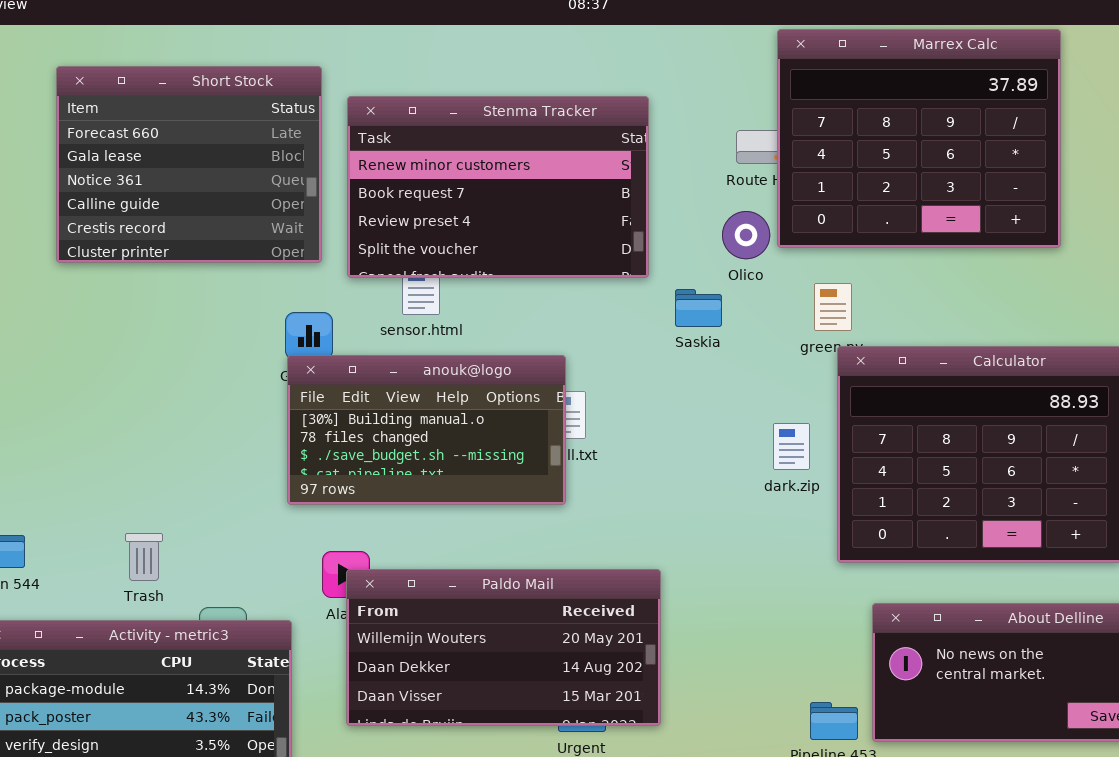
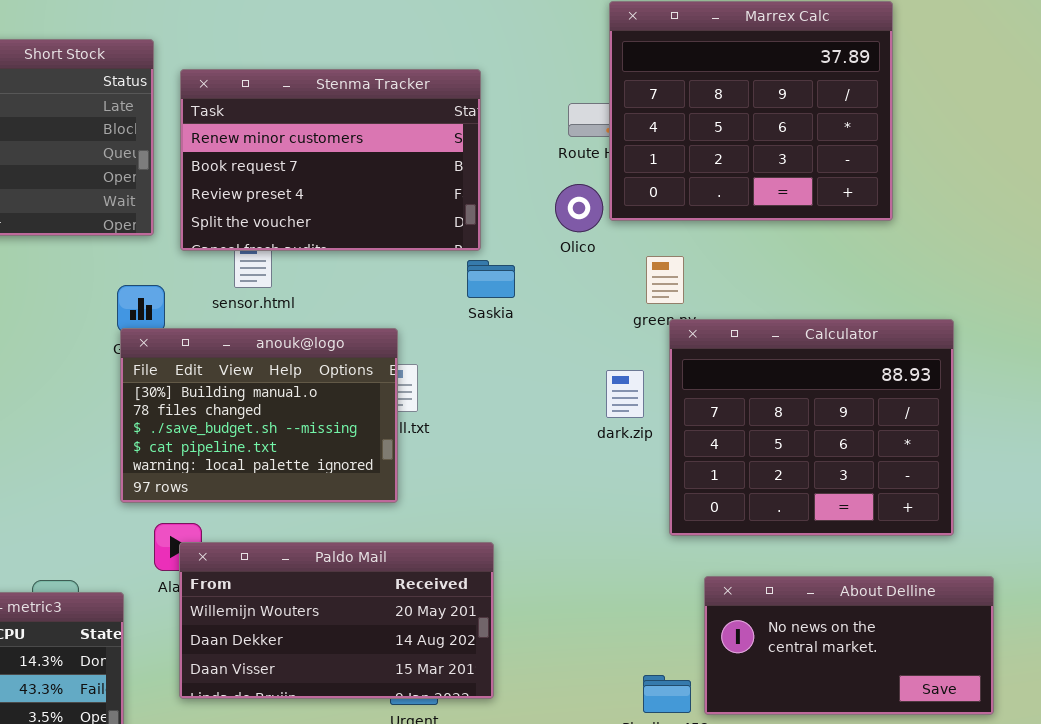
Saskia: [675,289,722,327] -> [467,260,515,298], moved
anouk@logo: [287,355,566,505] -> [120,328,398,503], resized
dark.zip: [773,423,810,470] -> [606,370,644,418], moved

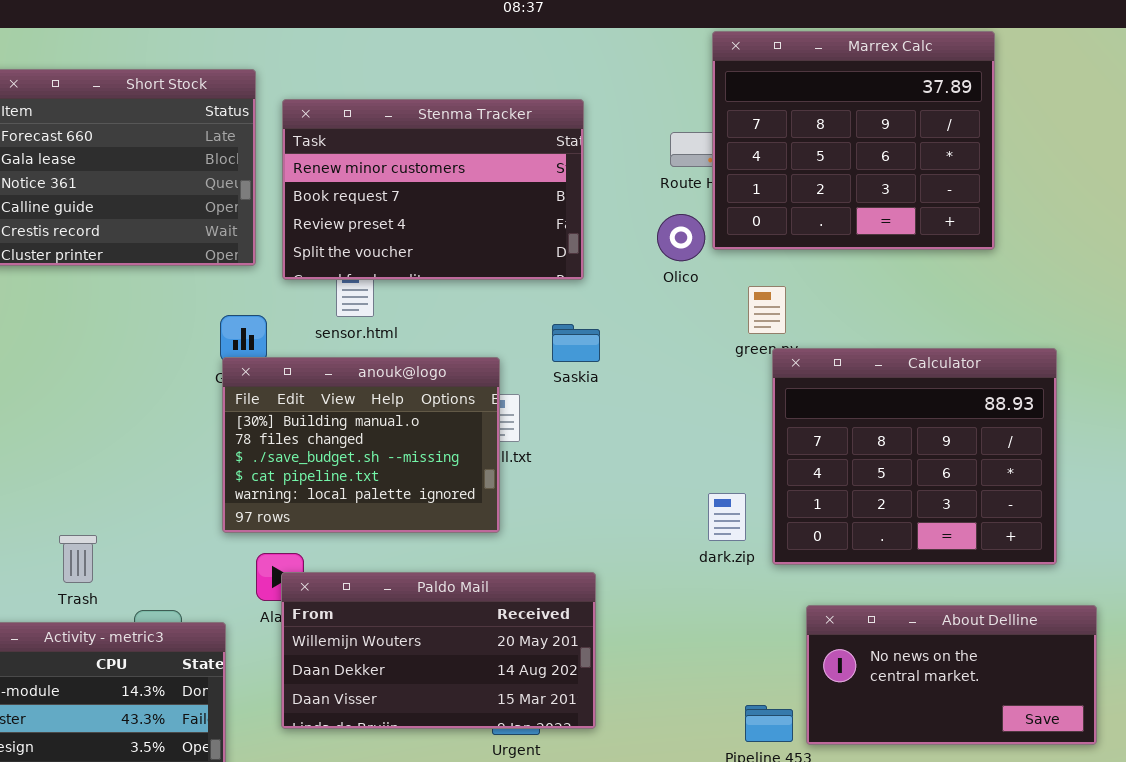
Saskia: [467,260,515,298] -> [552,324,600,362], moved
dark.zip: [606,370,644,418] -> [708,493,746,541], moved

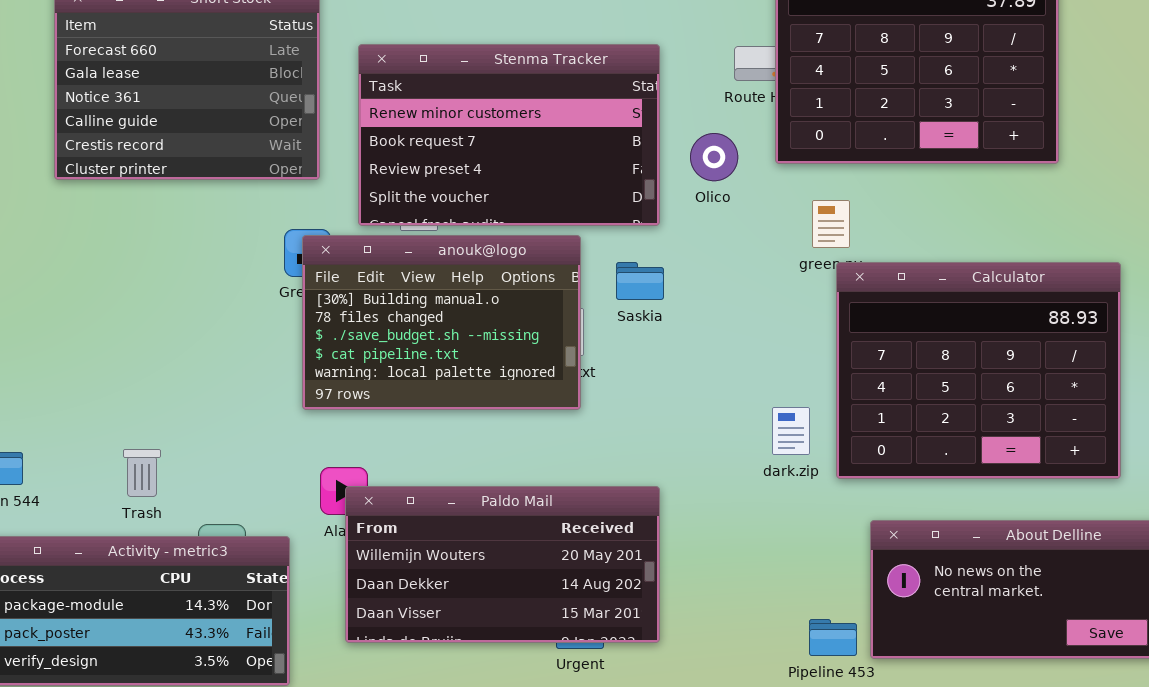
Stenma Tracker: [282,99,584,280] -> [358,44,660,226], moved
Olico: [657,214,705,261] -> [690,133,738,181], moved
Saskia: [552,324,600,362] -> [616,262,664,300], moved
anouk@logo: [222,357,500,533] -> [302,235,581,410], moved

